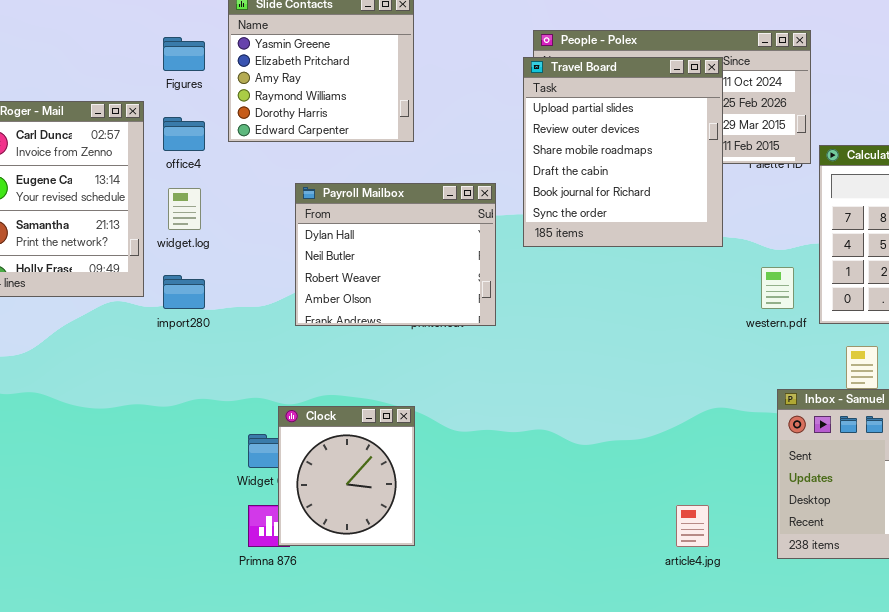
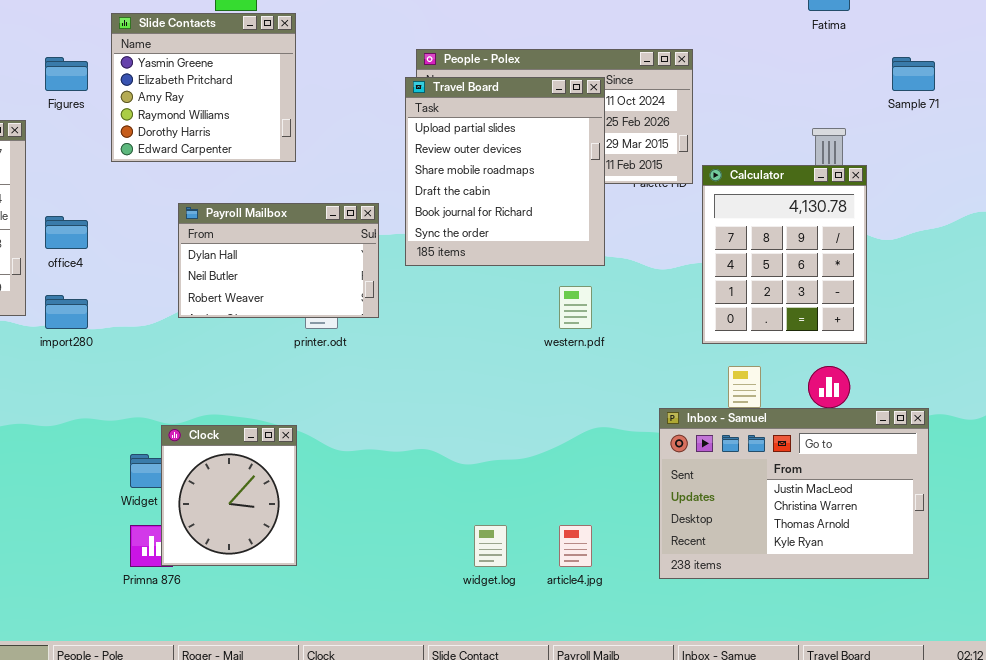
office4: [163,117,205,151] -> [45,216,88,249], moved
Payroll Mailbox: [295,183,496,326] -> [178,203,379,318], resized
widget.log: [168,188,201,230] -> [474,525,507,567], moved
western.pdf: [761,267,794,309] -> [559,286,592,329], moved

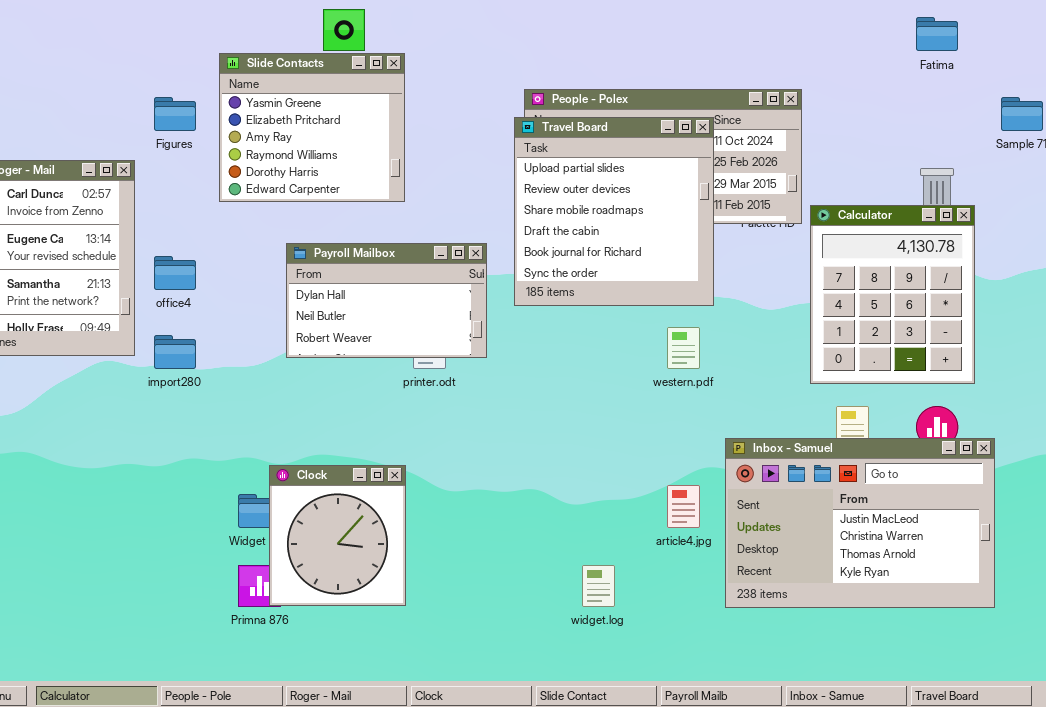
Inbox - Samuel: [659,408,929,579] -> [725,438,995,608], moved
article4.jpg: [559,525,592,567] -> [667,485,700,528], moved

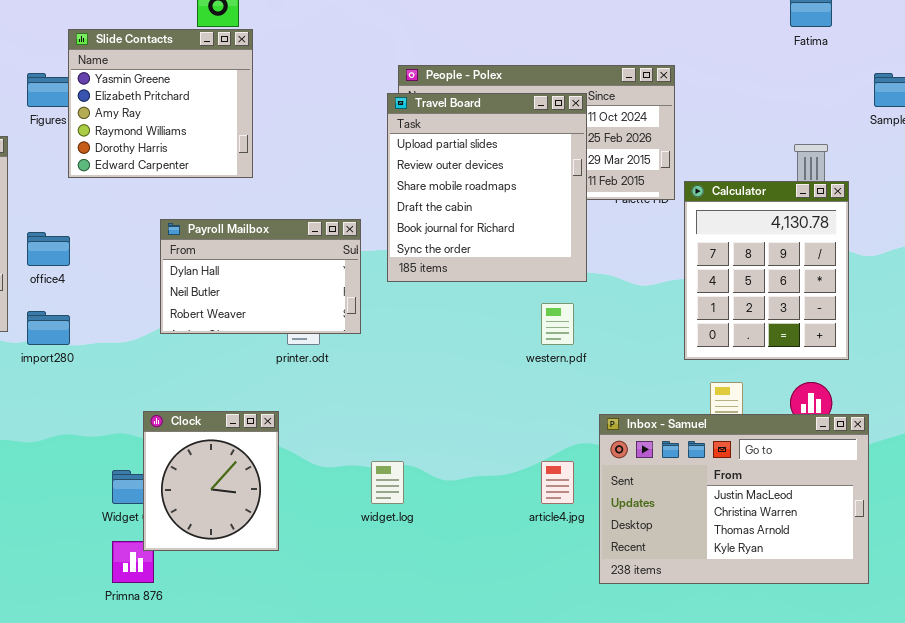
Slide Contacts: [219,53,405,202] -> [68,29,253,178], moved
Clock: [269,465,406,606] -> [143,411,279,551], moved
widget.log: [582,565,615,607] -> [371,461,404,504], moved

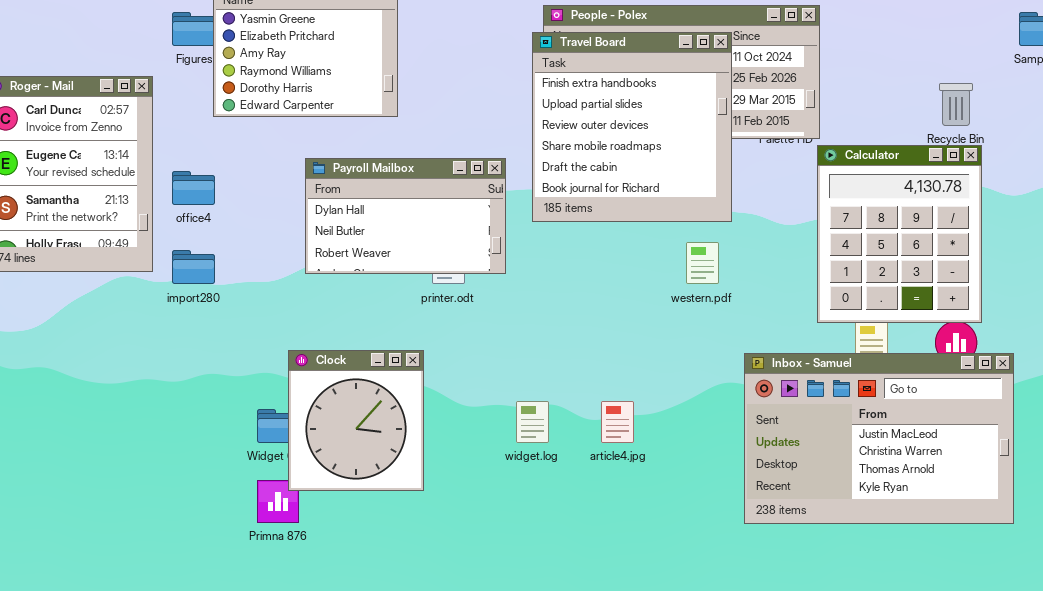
Travel Board: [387,93,587,282] -> [532,32,732,222], scrolled up 1 row
Calculator: [684,181,849,360] -> [817,145,982,323], moved
article4.jpg: [541,461,574,504] -> [601,401,634,443], moved

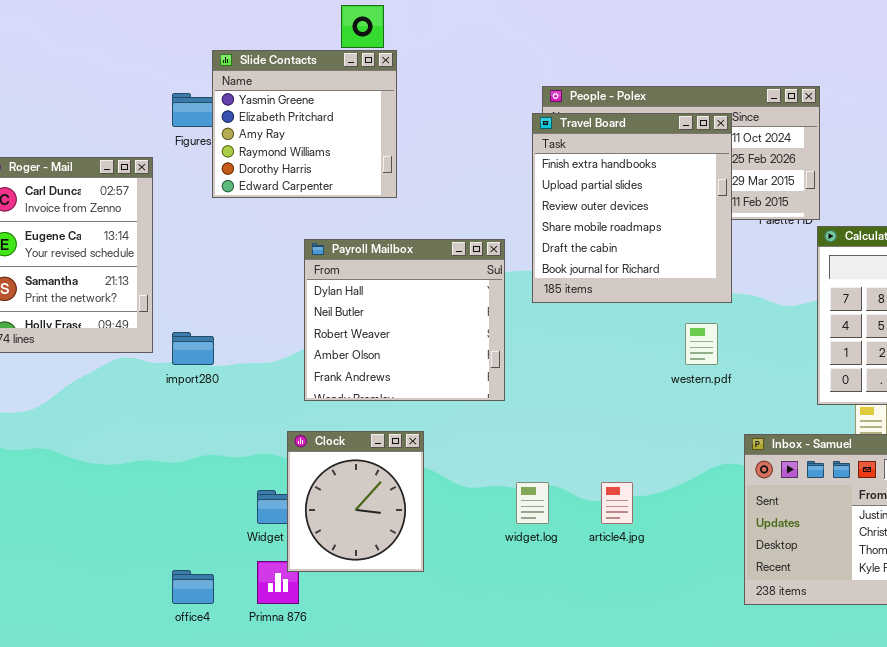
Payroll Mailbox: [305,158,506,274] -> [304,239,505,401], resized
office4: [172,171,215,205] -> [172,570,214,604], moved

